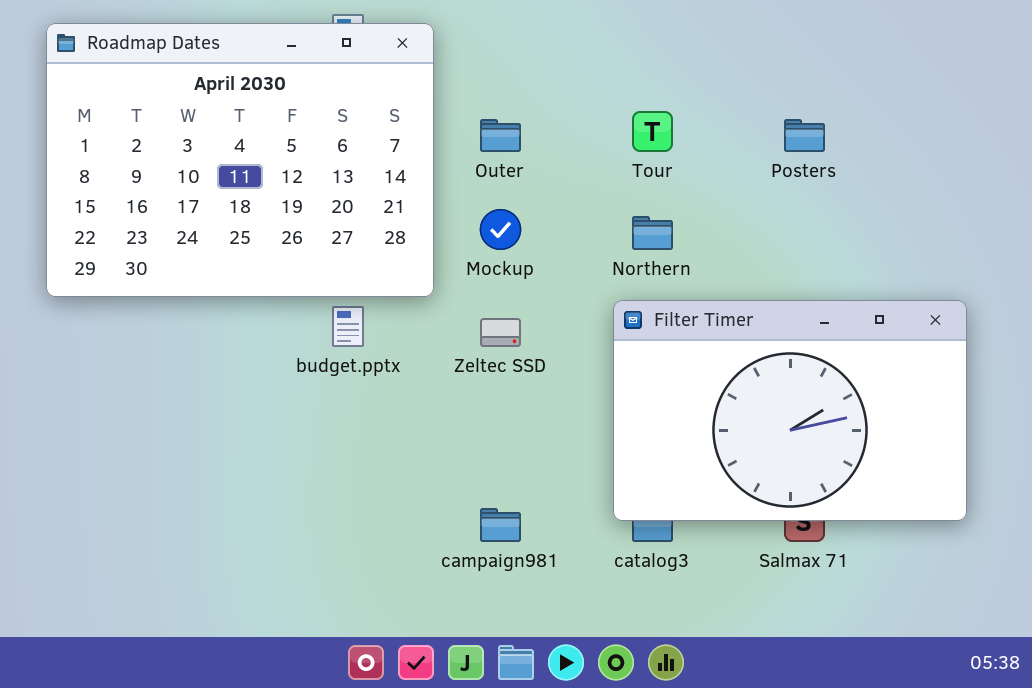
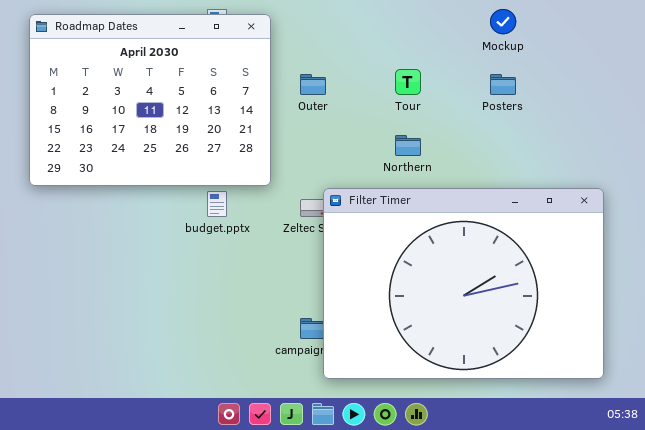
Mockup: [480,209,521,250] -> [490,9,516,34], moved
Filter Timer: [613,300,967,521] -> [323,188,604,379], resized

